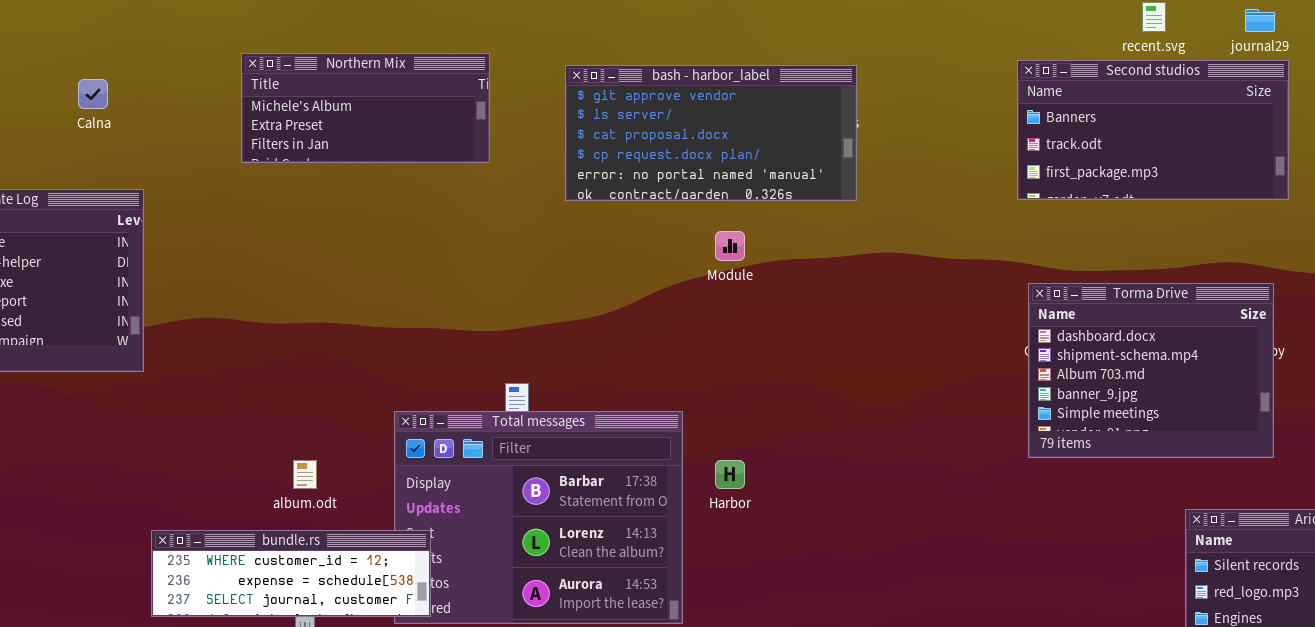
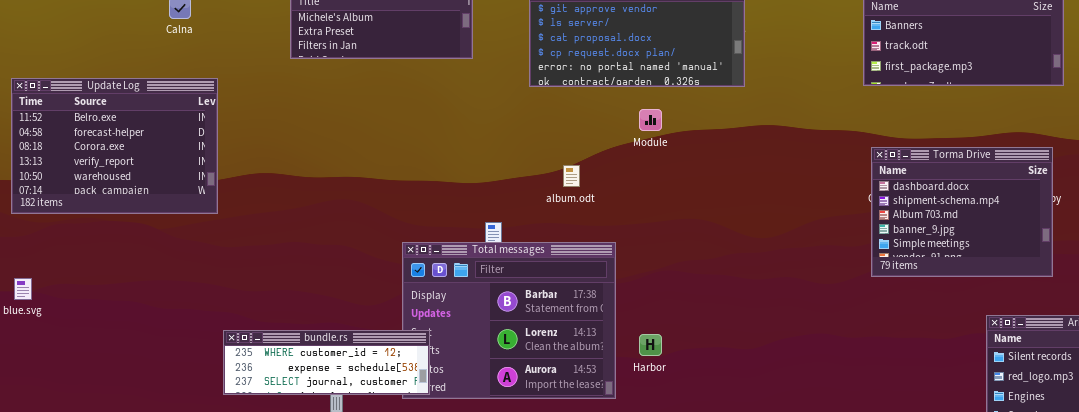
album.odt: [293,460,317,489] -> [563,165,580,187], moved
Harbor: [715,460,745,489] -> [639,334,662,356], moved

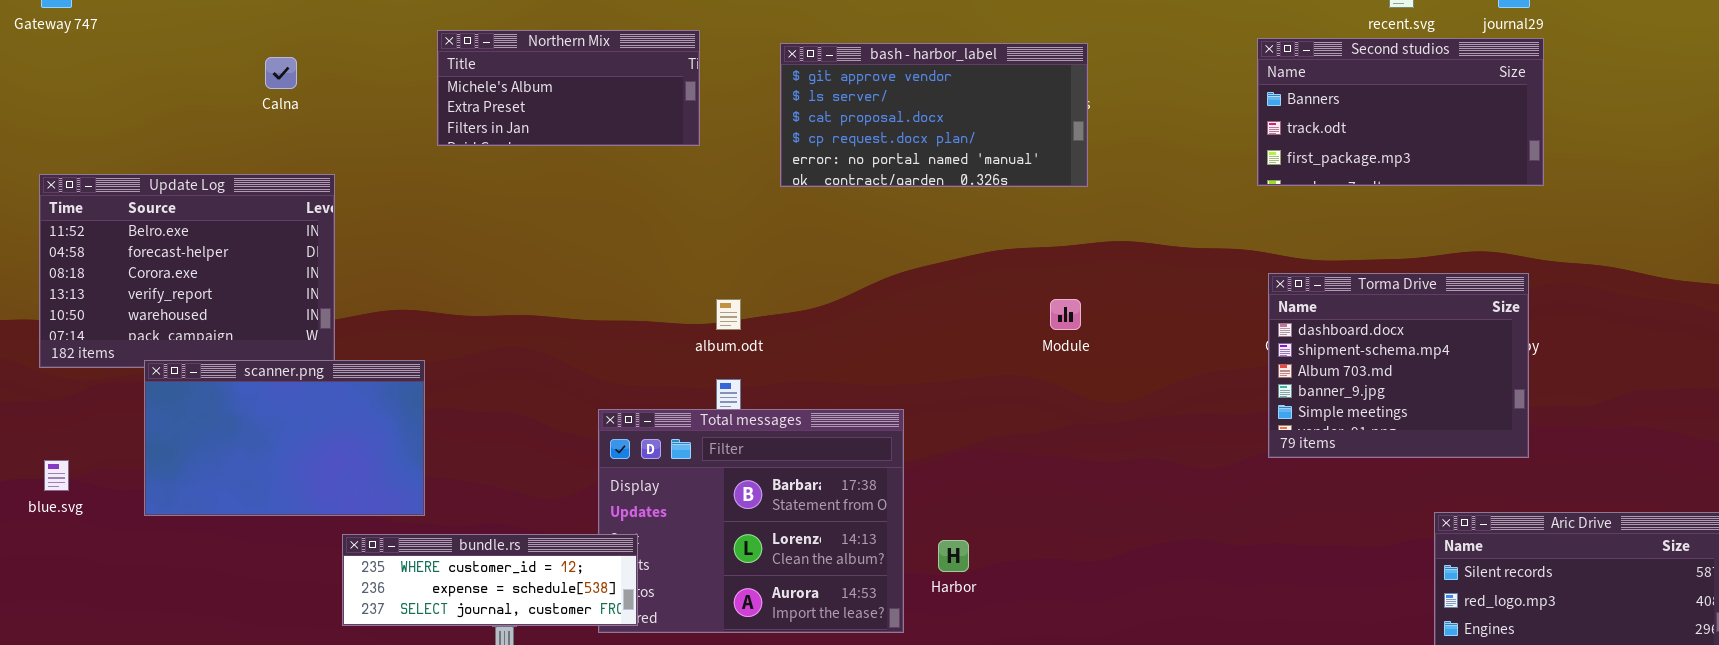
Module: [639,109,662,131] -> [1050,299,1081,330], moved
album.odt: [563,165,580,187] -> [716,299,741,330], moved
scanner.png: none -> [144,360,425,516], opened

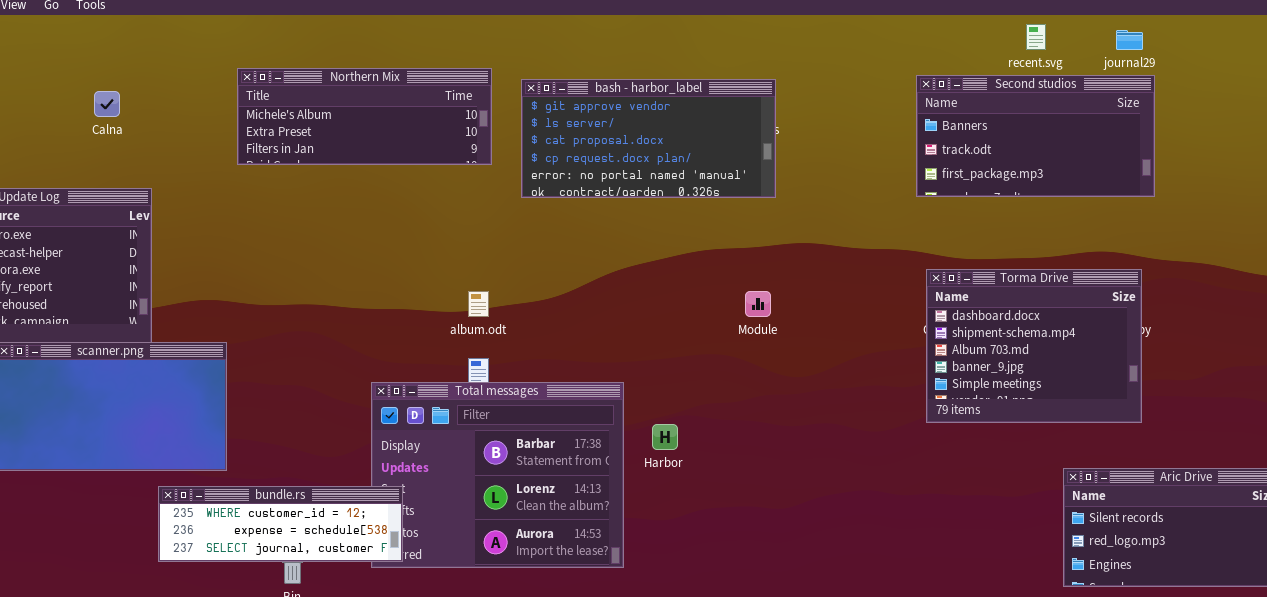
Northern Mix: [437,30,700,146] -> [237,68,492,165], resized
Harbor: [938,540,969,572] -> [652,424,678,450], moved

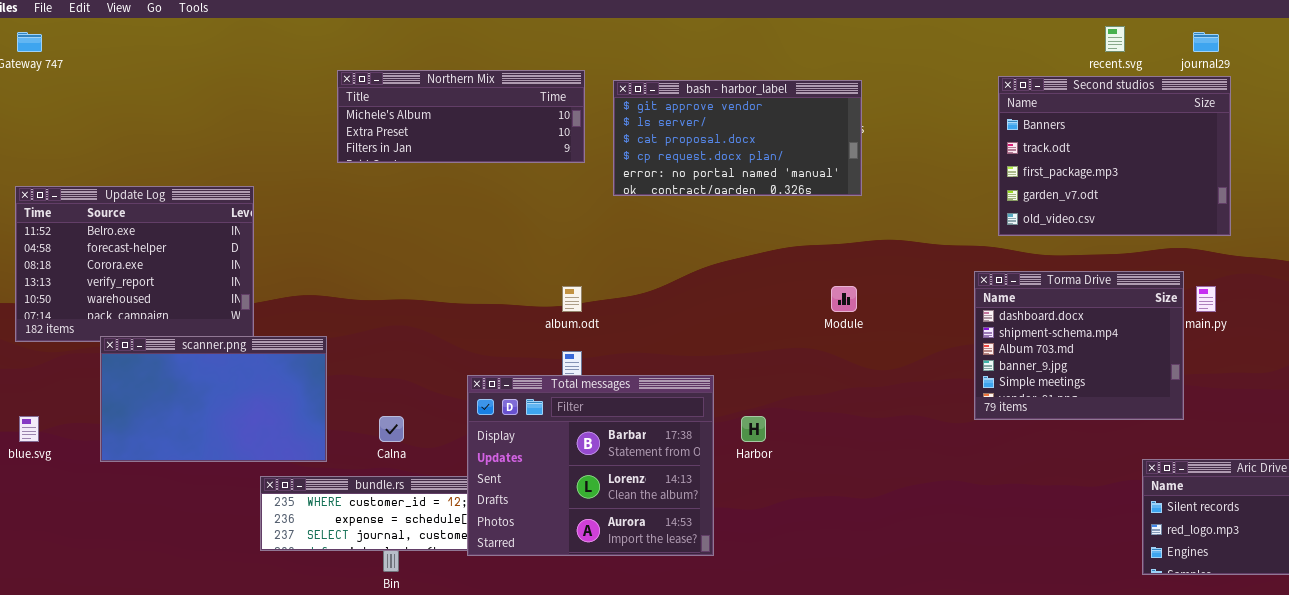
Second studios: [916,75,1155,197] -> [998,76,1231,236], resized
Calna: [94,91,120,117] -> [379,416,404,442], moved
Torma Drive: [926,269,1142,423] -> [974,271,1184,420], moved
Total messages: [371,382,624,568] -> [467,375,714,556], raised

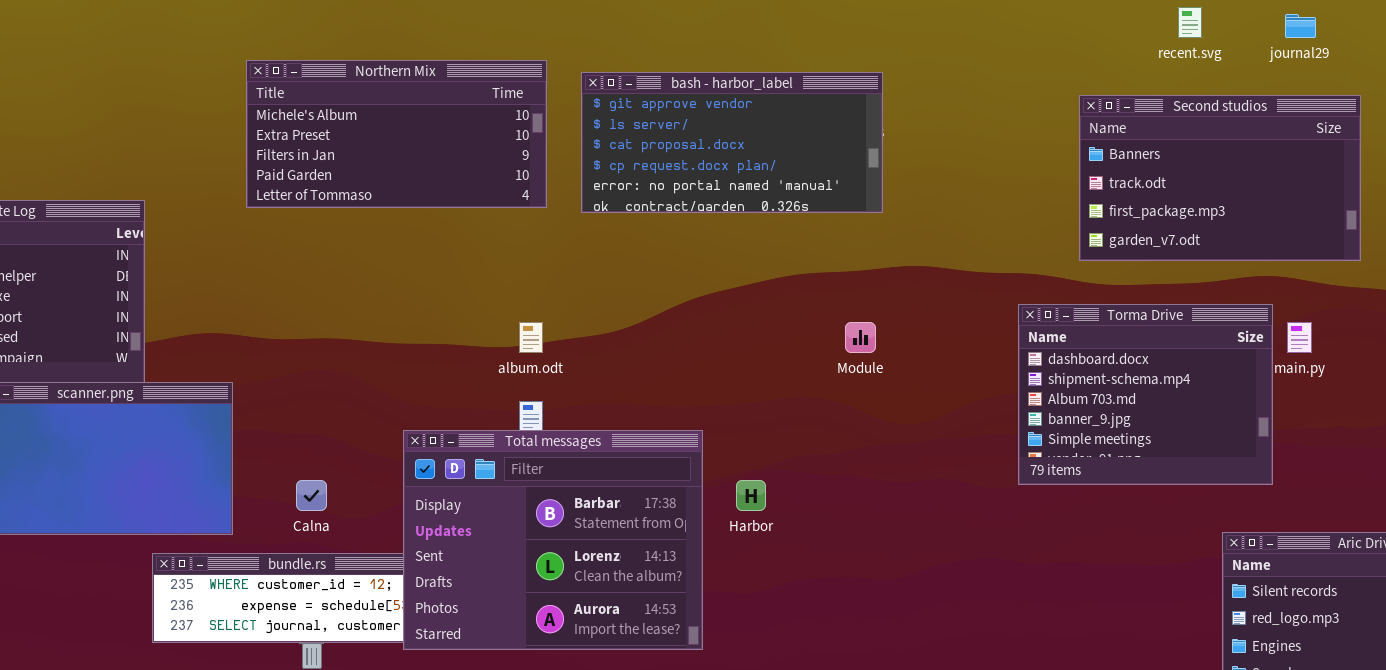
Northern Mix: [337,70,585,163] -> [246,60,547,208], resized
Second studios: [998,76,1231,236] -> [1079,95,1361,261], moved, resized

